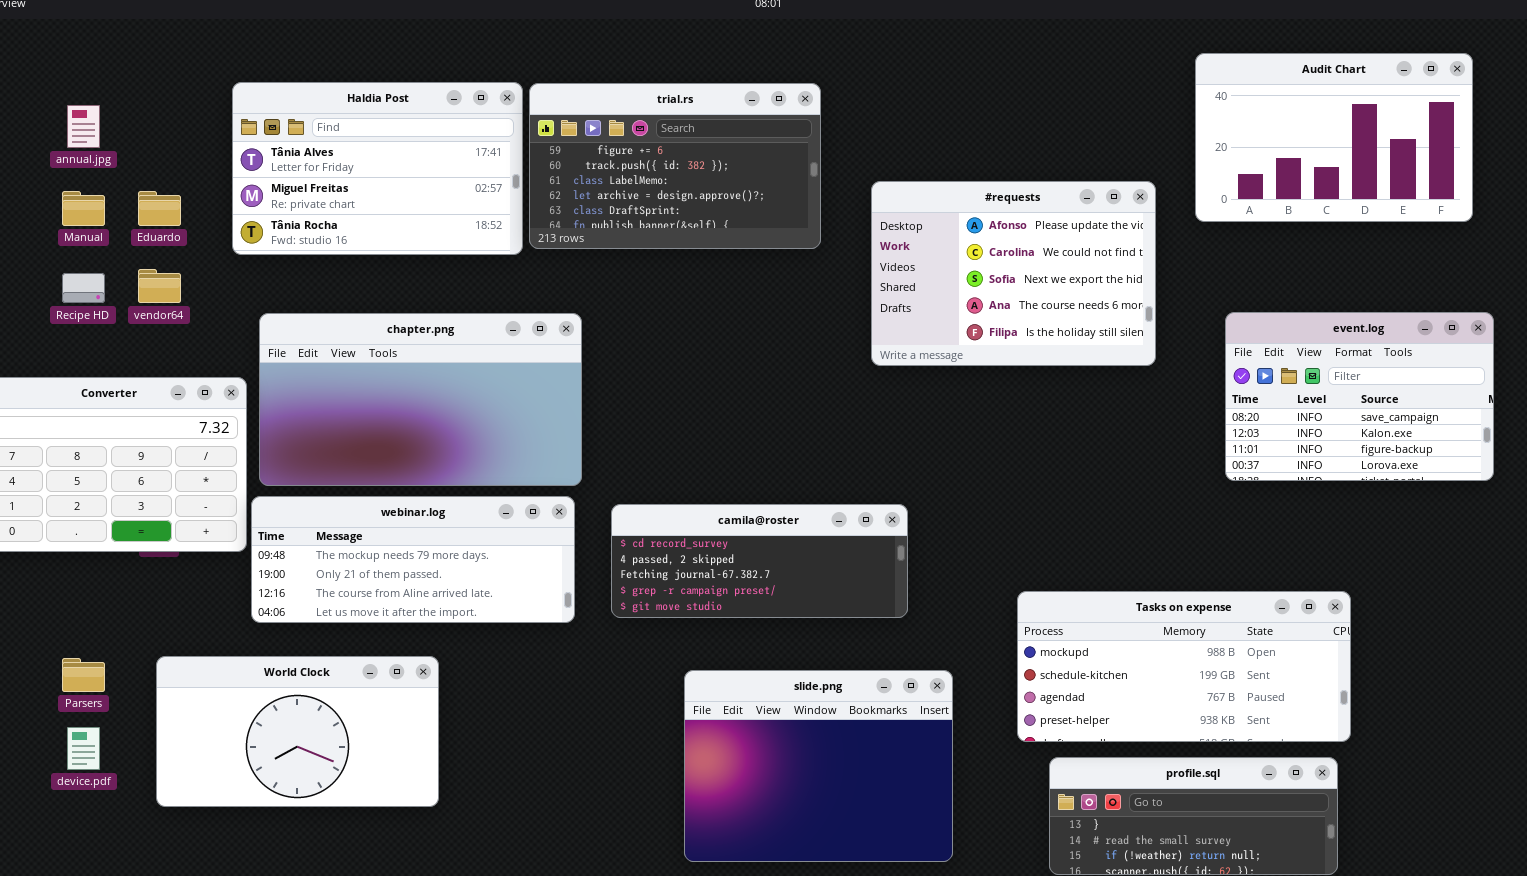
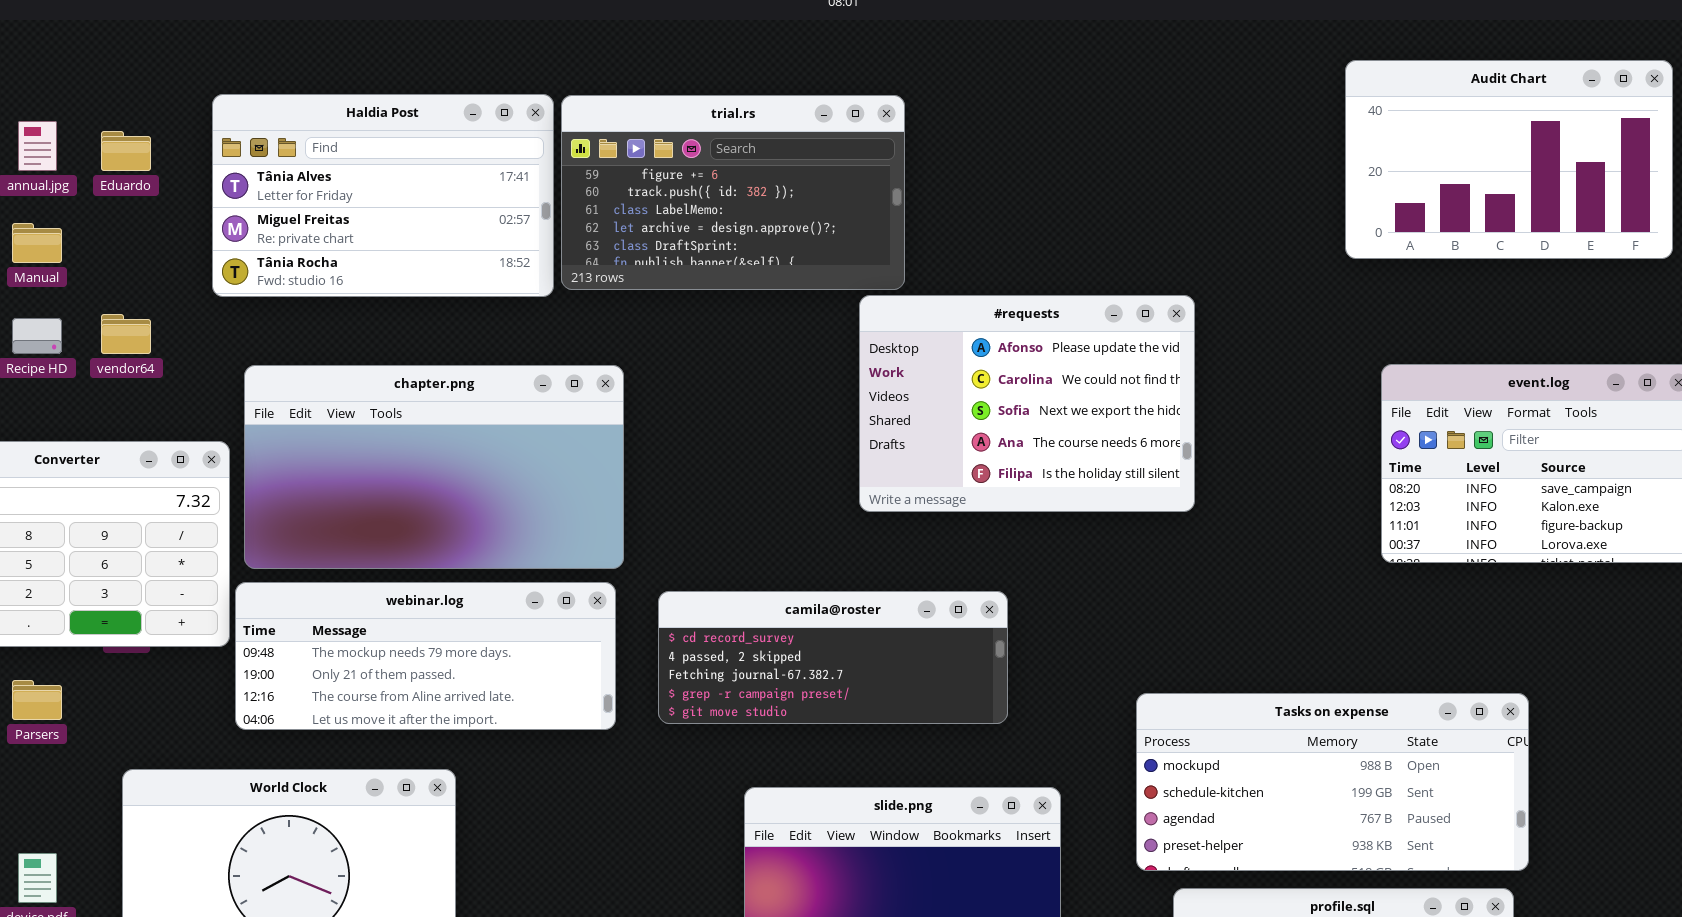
#requests: [871,181,1156,366] -> [859,295,1195,512], moved
Eduardo: [138,191,181,226] -> [101,131,151,171], moved
Parsers: [62,658,105,692] -> [12,680,62,720], moved

